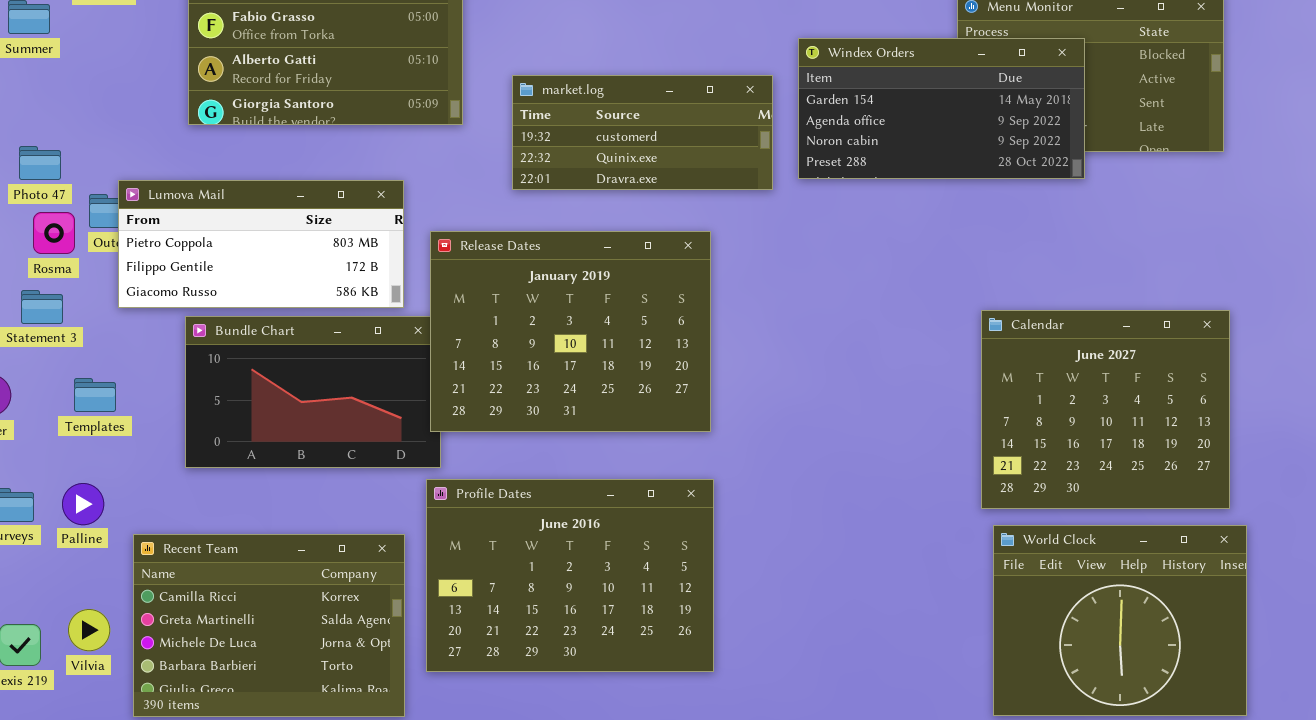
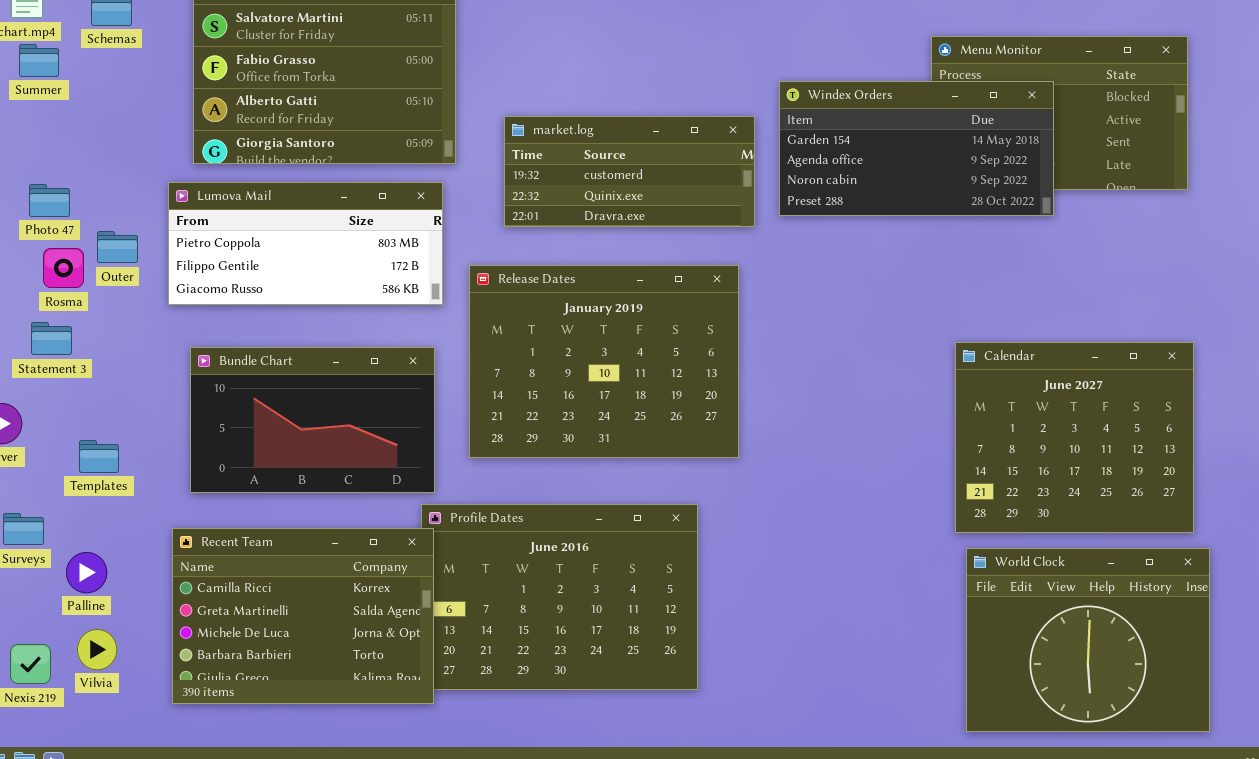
Lumova Mail: [118,180,404,308] -> [168,182,443,305], moved
Release Dates: [430,231,711,432] -> [469,265,739,458], moved
Templates: [74,378,116,412] -> [79,440,119,473], moved
Palline: [62,483,104,525] -> [66,552,107,593], moved
Recent Team: [133,534,405,717] -> [172,528,434,704], moved

